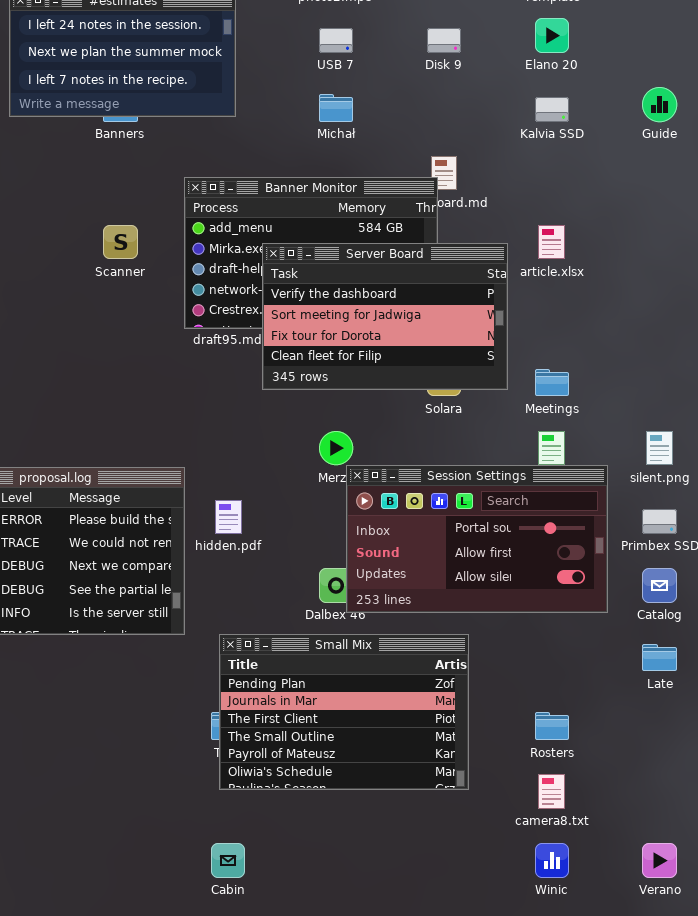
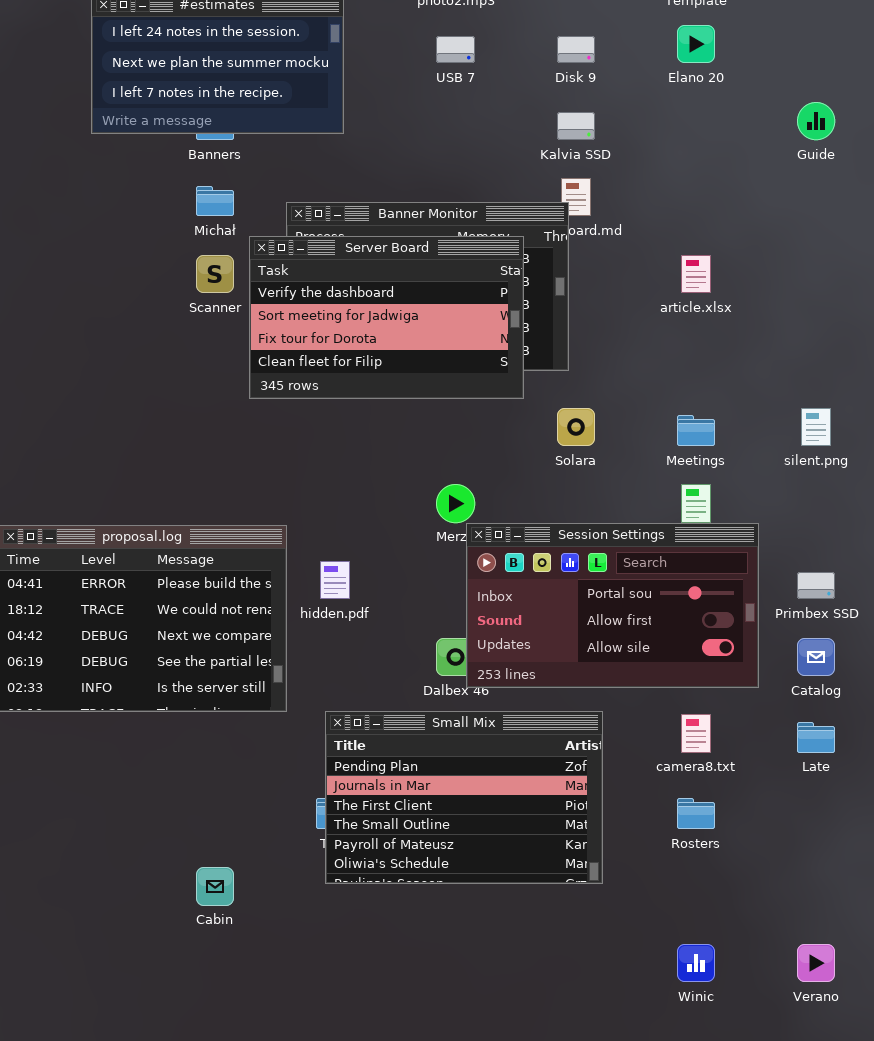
Michał: [319,94,353,122] -> [196,186,234,216], moved
Kalvia SSD: [535,97,569,122] -> [557,112,595,140], moved
Server Board: [262,243,508,390] -> [249,236,524,399], moved
silent.png: [646,431,673,465] -> [801,408,831,446], moved
camera8.txt: [538,774,565,809] -> [681,714,711,753], moved
Cabin: [211,843,245,878] -> [196,867,234,906], moved

